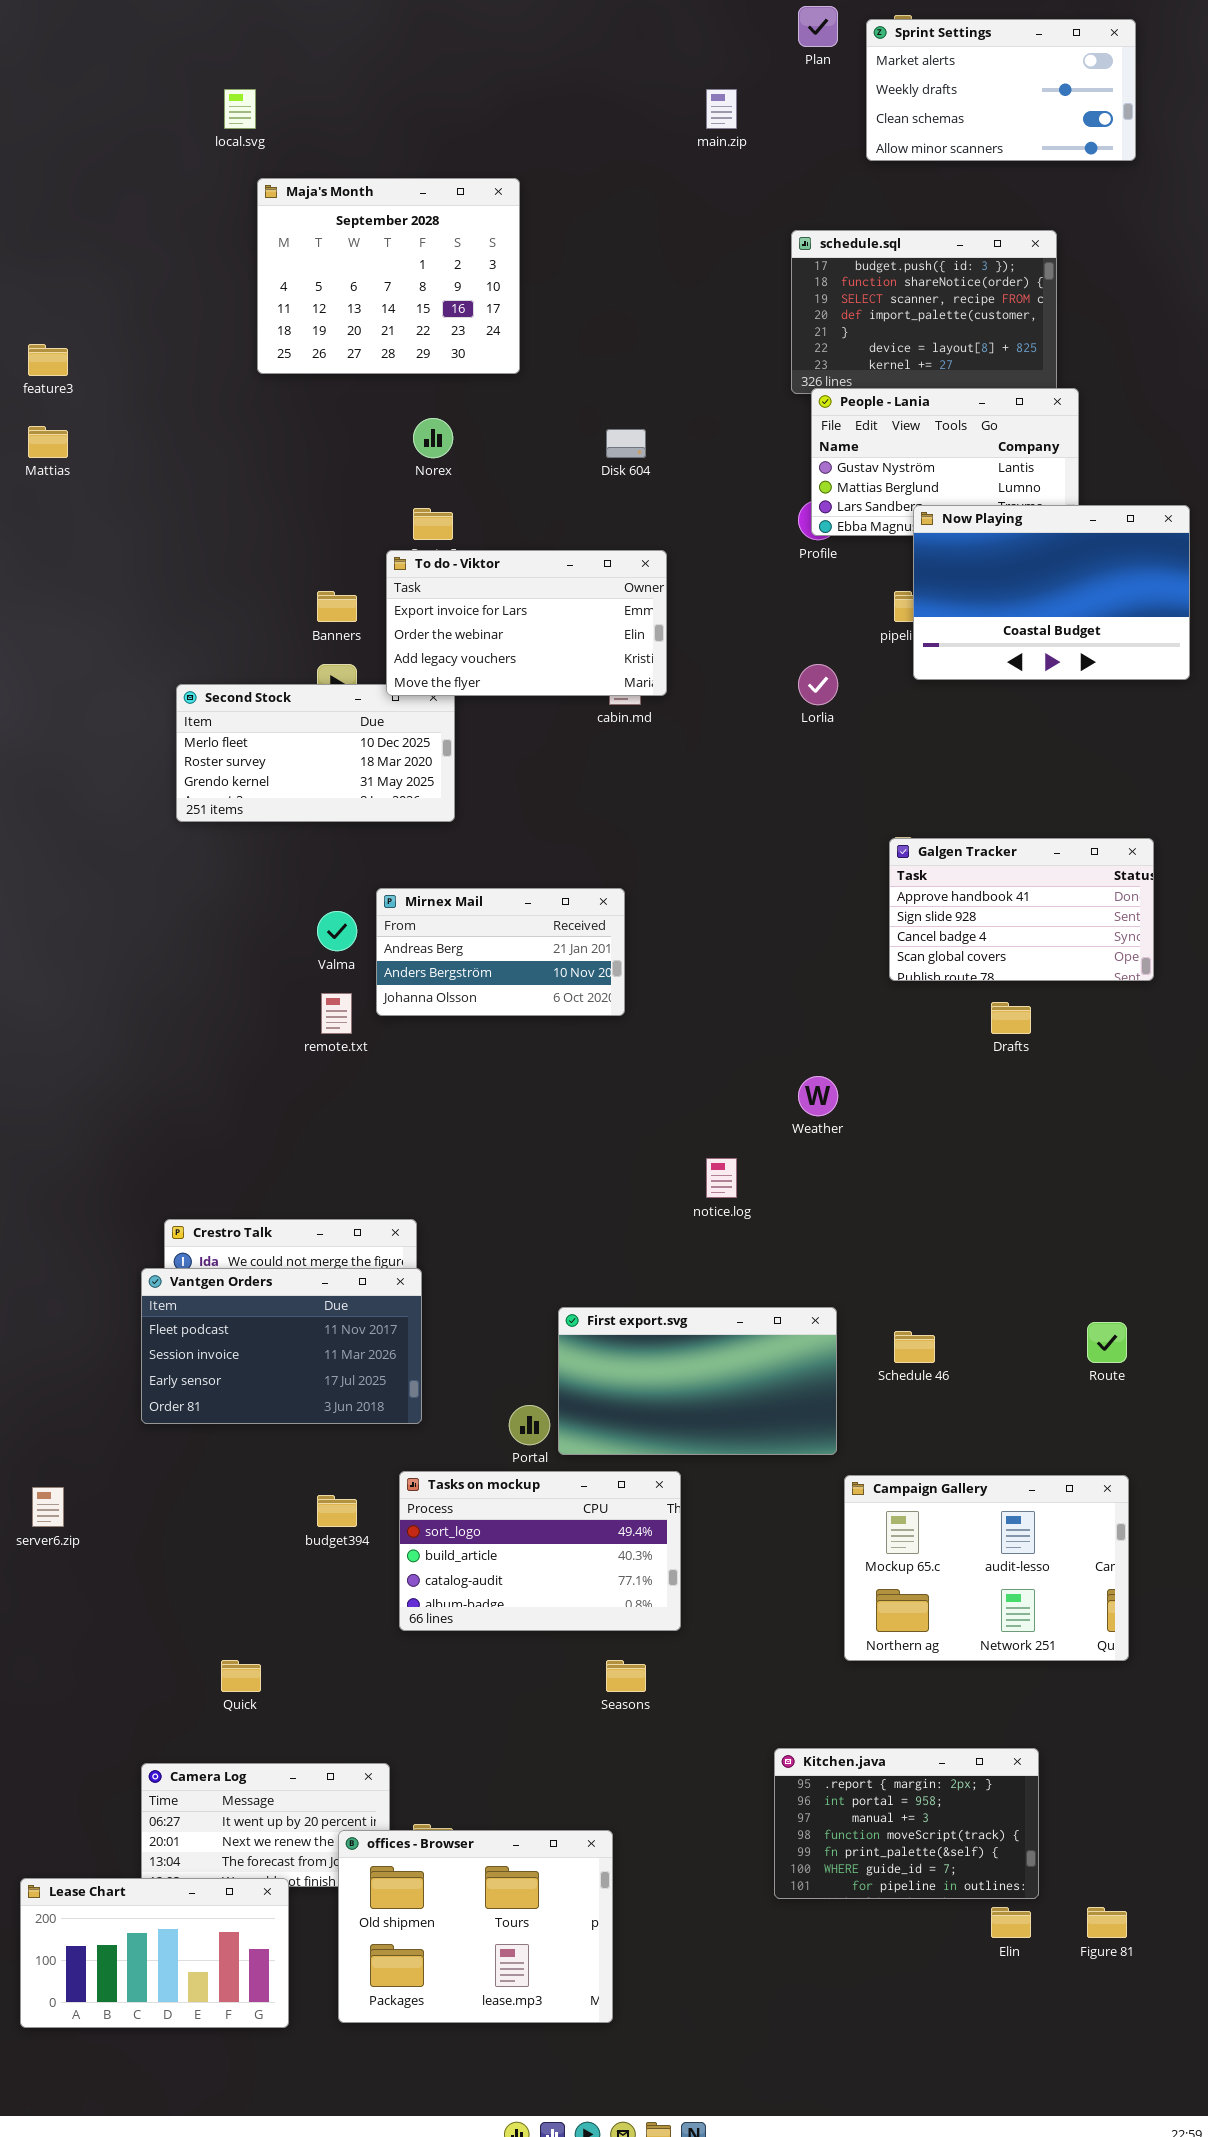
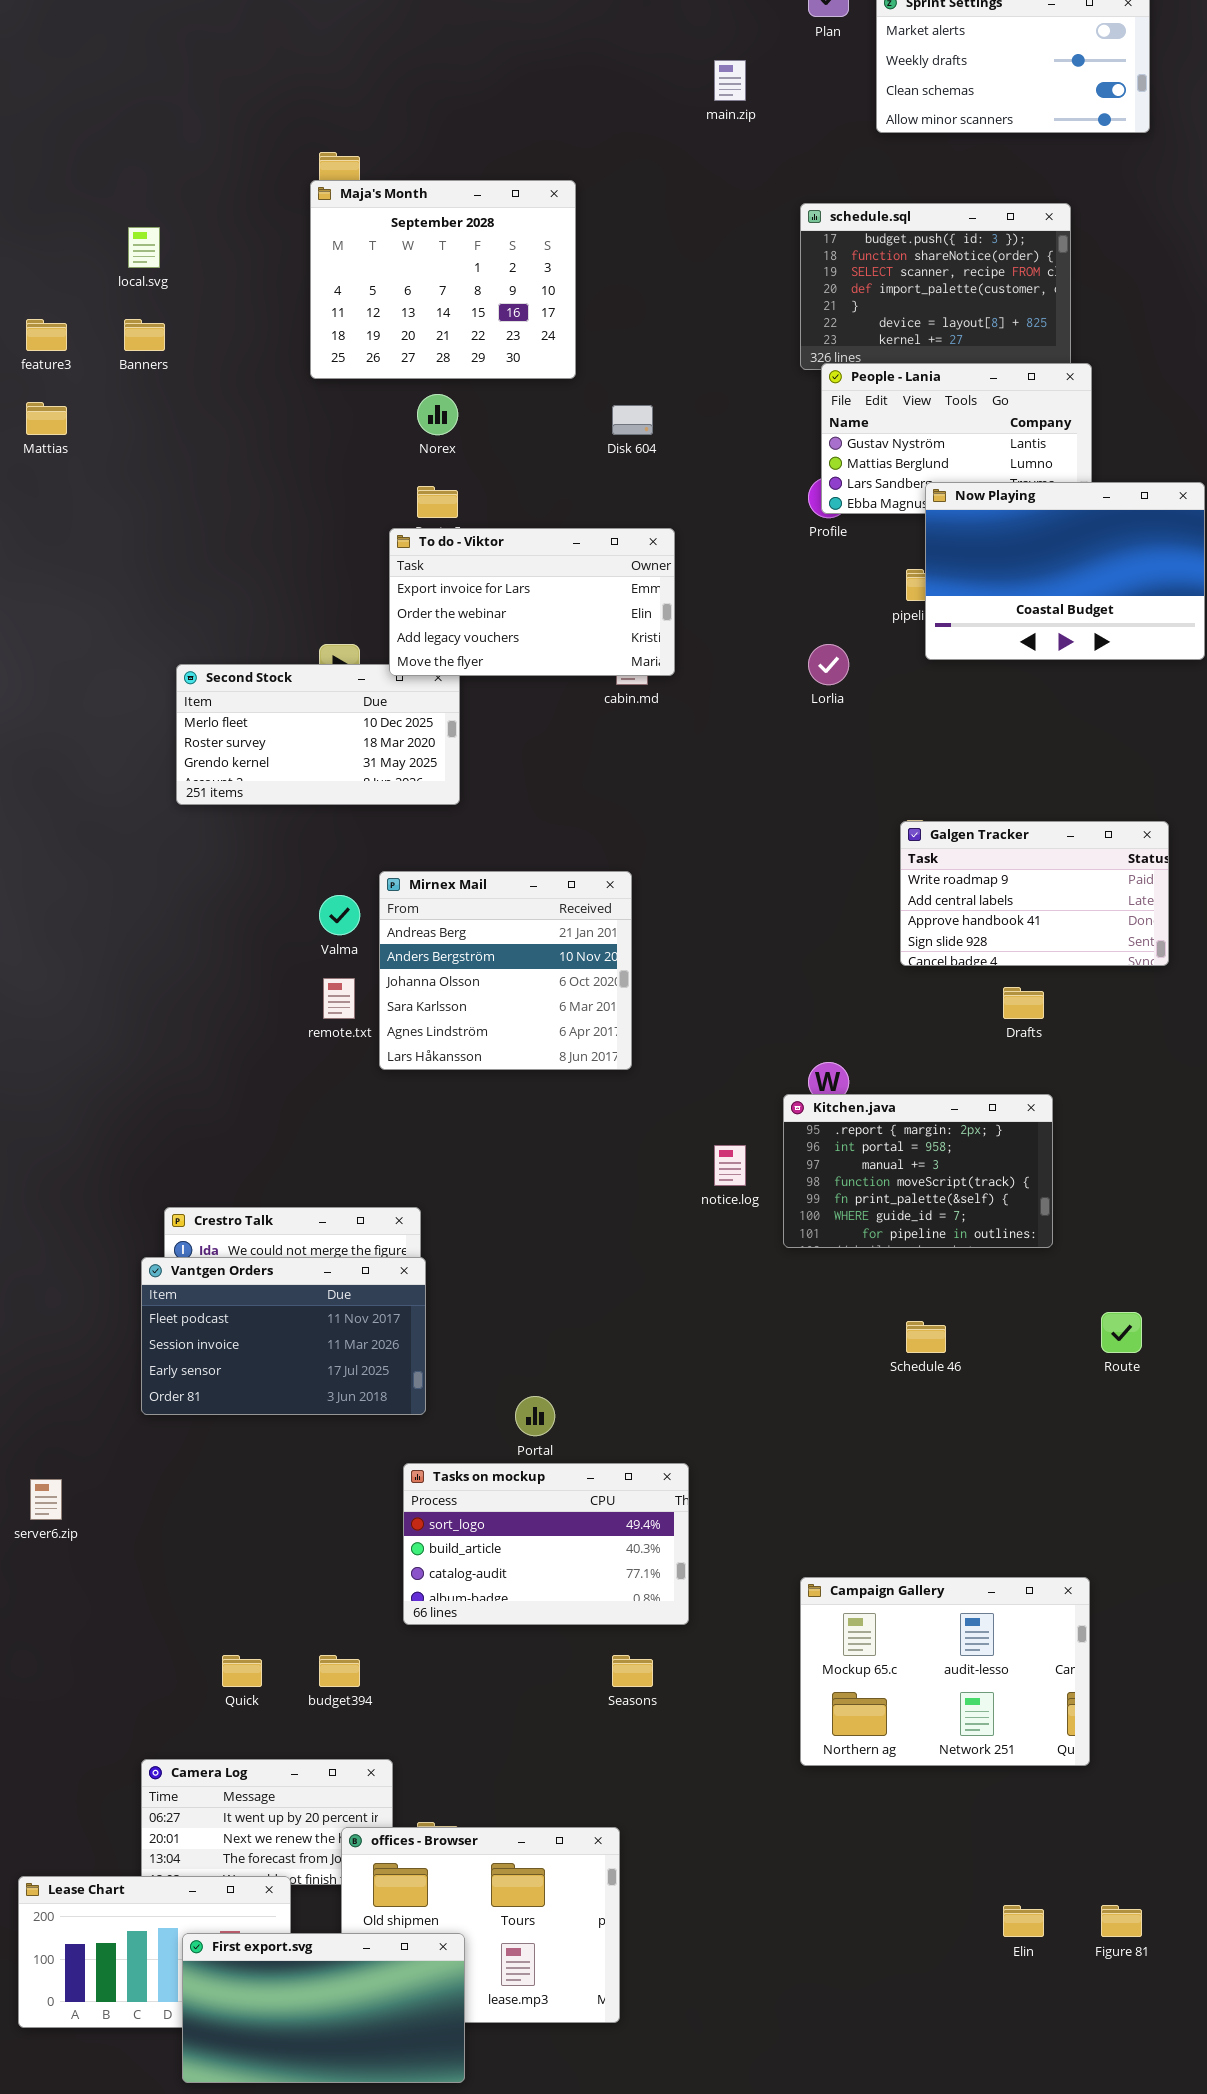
local.svg: [224,89,256,129] -> [128,227,160,268], moved
Maja's Month: [257,178,520,374] -> [310,180,576,379], moved
Banners: [317,591,357,622] -> [124,319,165,351], moved
Galgen Tracker: [889,838,1154,981] -> [900,821,1169,966], scrolled up 2 rows
Mirnex Mail: [376,888,625,1016] -> [379,871,632,1070], resized
First export.svg: [558,1307,837,1455] -> [182,1933,465,2083], moved
Campaign Gallery: [844,1475,1129,1661] -> [800,1577,1090,1766], moved
budget394: [317,1495,357,1527] -> [319,1655,360,1687], moved
Kitchen.java: [774,1748,1039,1899] -> [783,1094,1053,1248], moved

